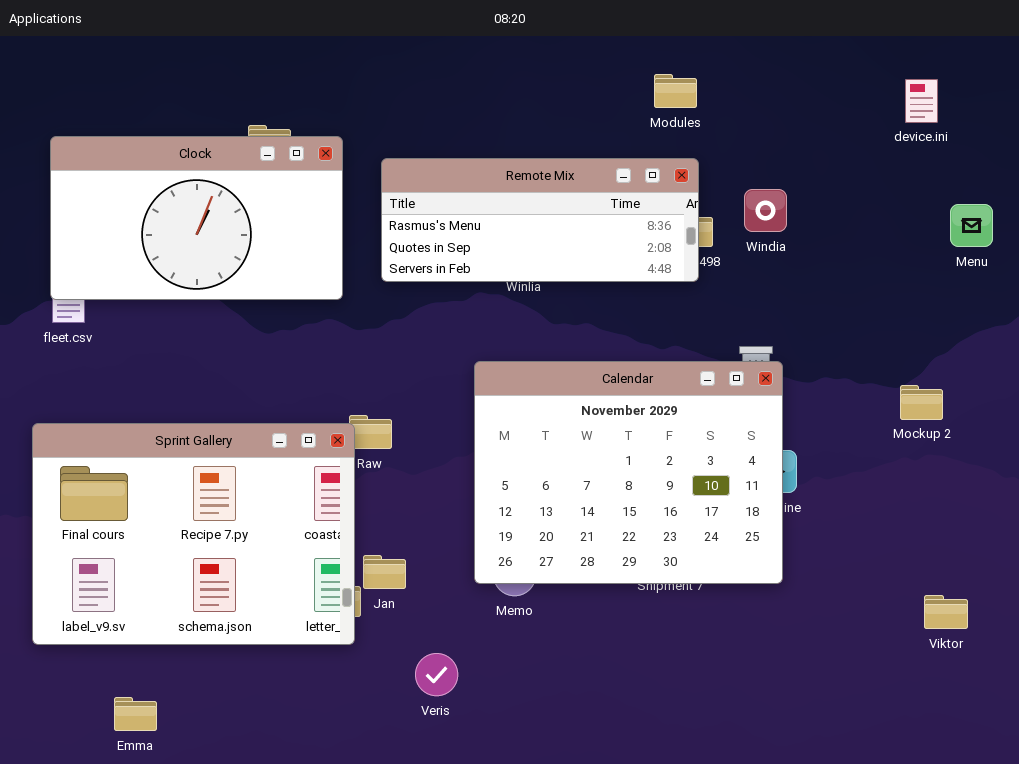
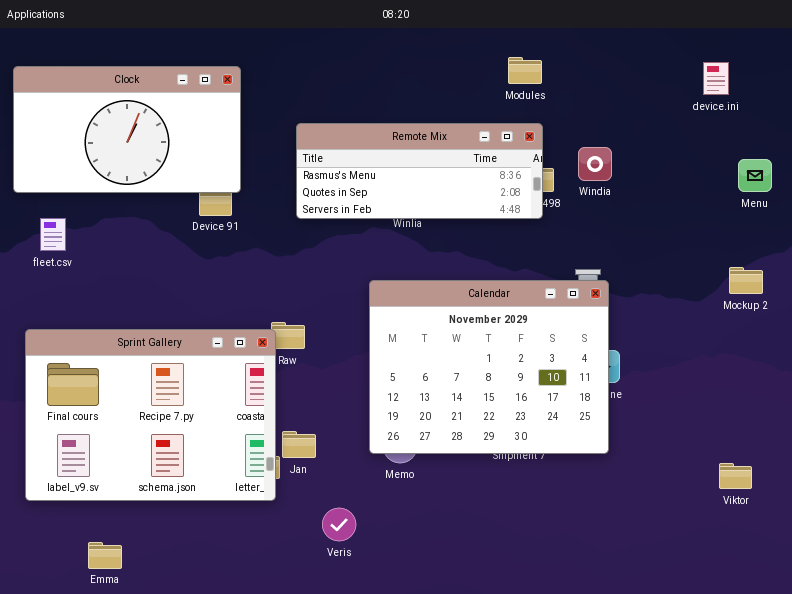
Clock: [50,136,343,300] -> [13,66,241,193], moved
Mockup 2: [900,385,943,420] -> [729,267,763,294], moved

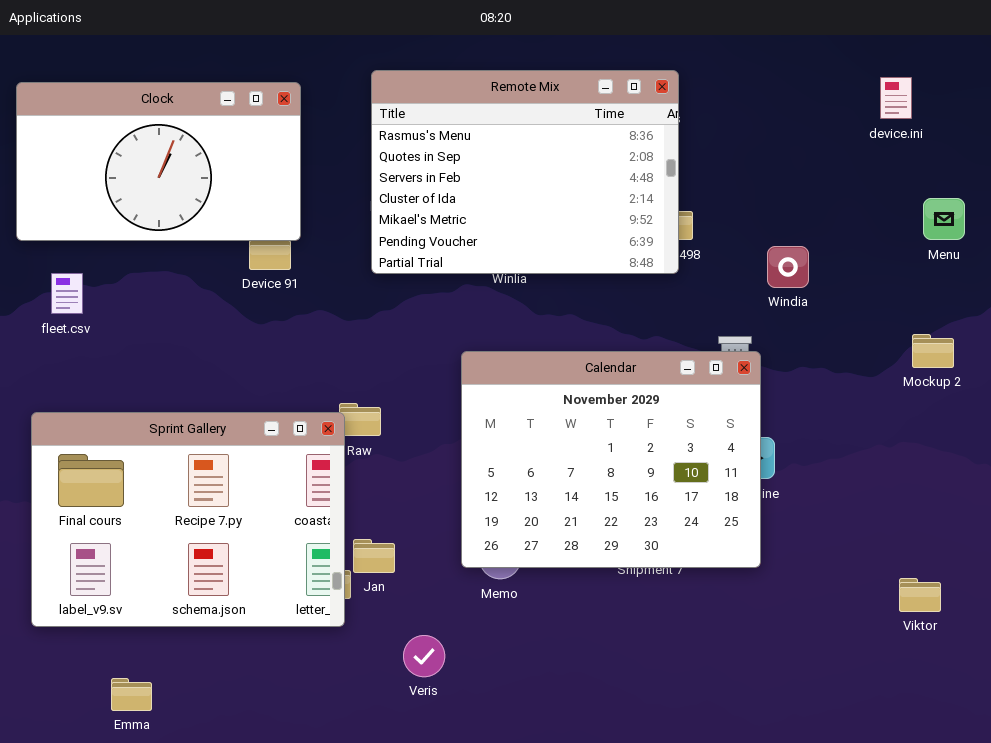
Remote Mix: [296,123,543,219] -> [371,70,679,274], resized
Windia: [578,147,612,181] -> [767,246,809,288], moved

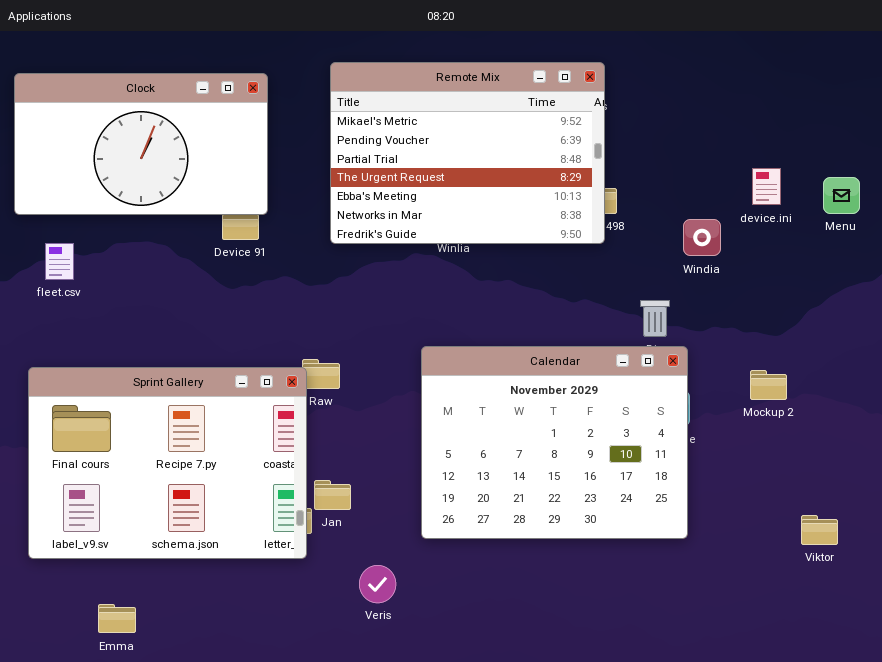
Remote Mix: [371,70,679,274] -> [330,62,605,244], scrolled down 4 rows
device.ini: [880,77,912,119] -> [752,168,781,205], moved
Mockup 2: [912,334,954,368] -> [750,370,787,400], moved
Calendar: [461,351,761,568] -> [421,346,688,539], moved

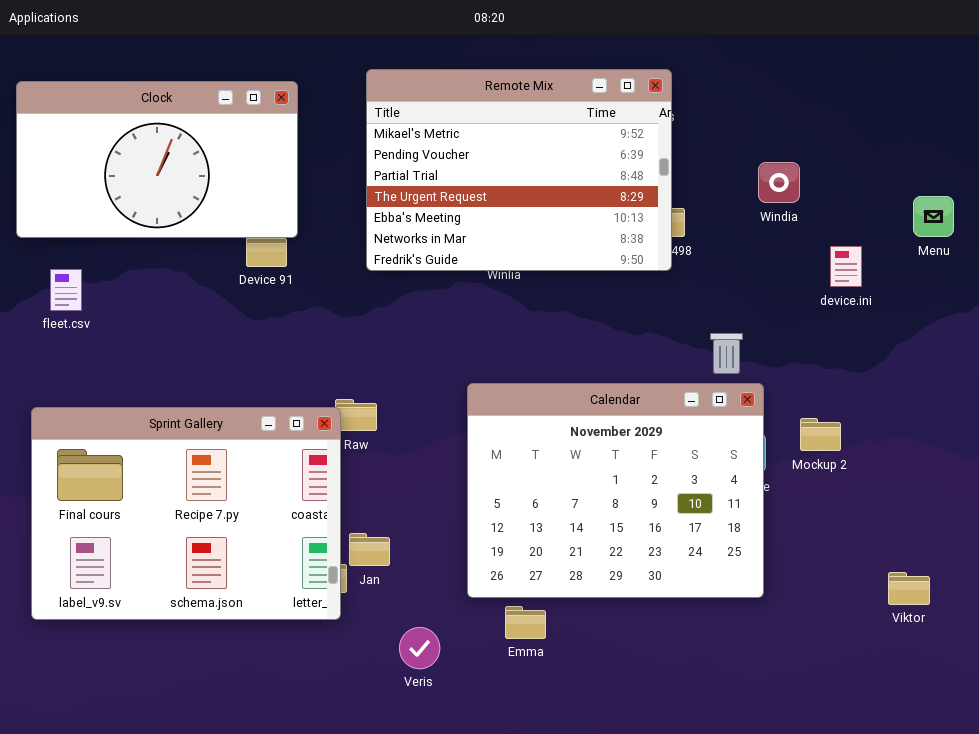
device.ini: [752,168,781,205] -> [830,246,862,287], moved
Windia: [683,219,721,256] -> [758,162,800,203], moved
Mockup 2: [750,370,787,400] -> [800,418,841,451], moved
Emma: [98,604,136,633] -> [505,606,546,639], moved

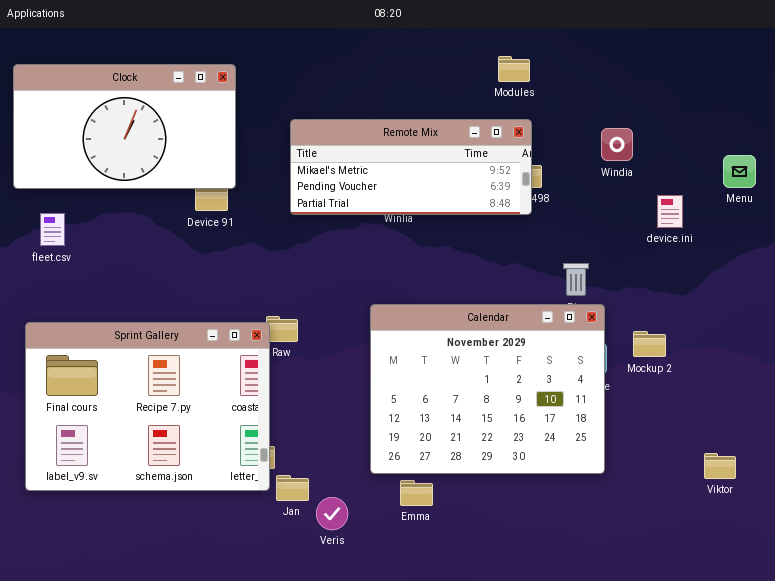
Remote Mix: [366,69,672,271] -> [290,119,532,215], resized
Jan: [349,533,390,566] -> [276,475,309,501], moved

